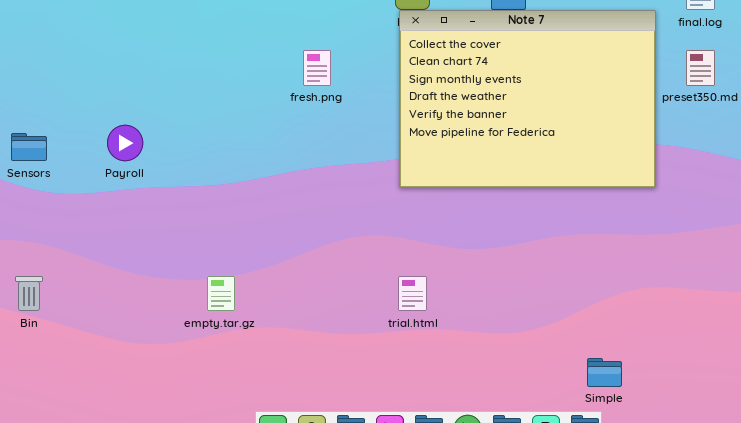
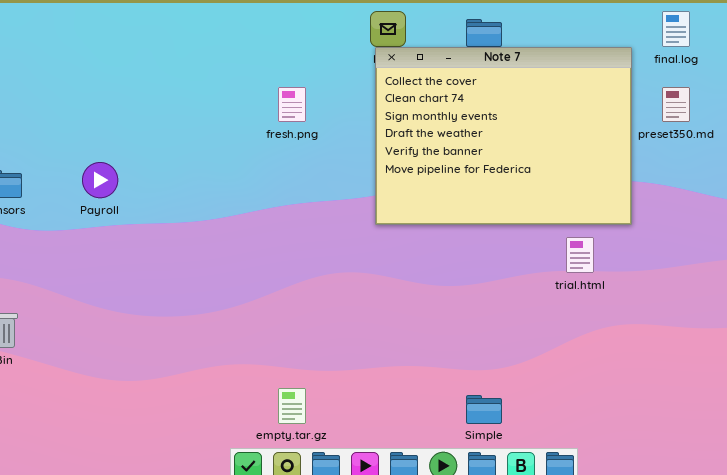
empty.tar.gz: [207,276,235,311] -> [278,388,306,424], moved
trial.html: [398,276,427,311] -> [566,237,594,273], moved
Simple: [587,358,622,387] -> [466,395,502,424], moved

